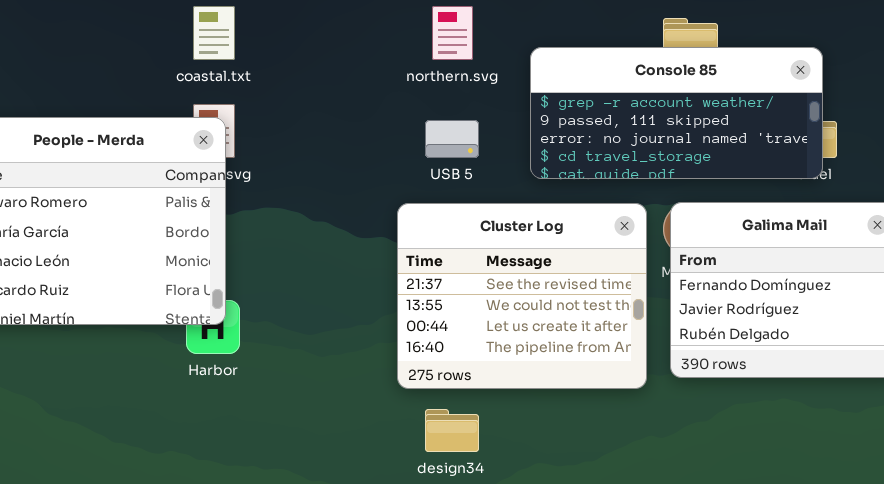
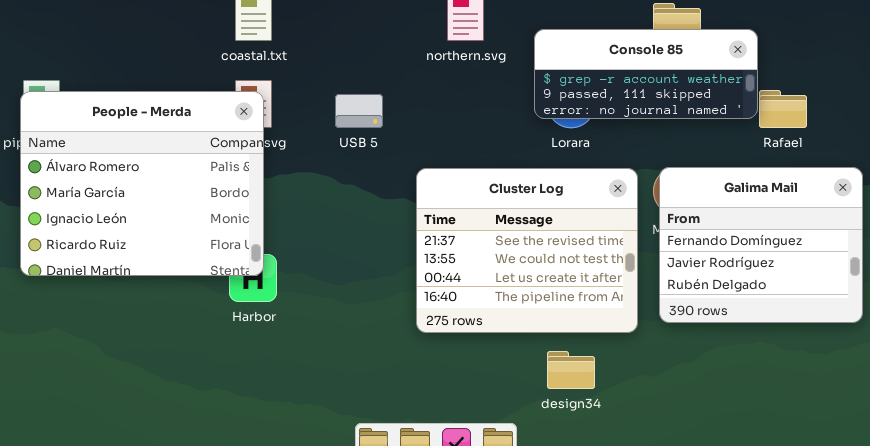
Console 85: [530,47,823,179] -> [534,29,758,119], resized
USB 5: [425,120,479,158] -> [335,94,383,128], moved
design34: [425,409,479,452] -> [547,351,595,389], moved

